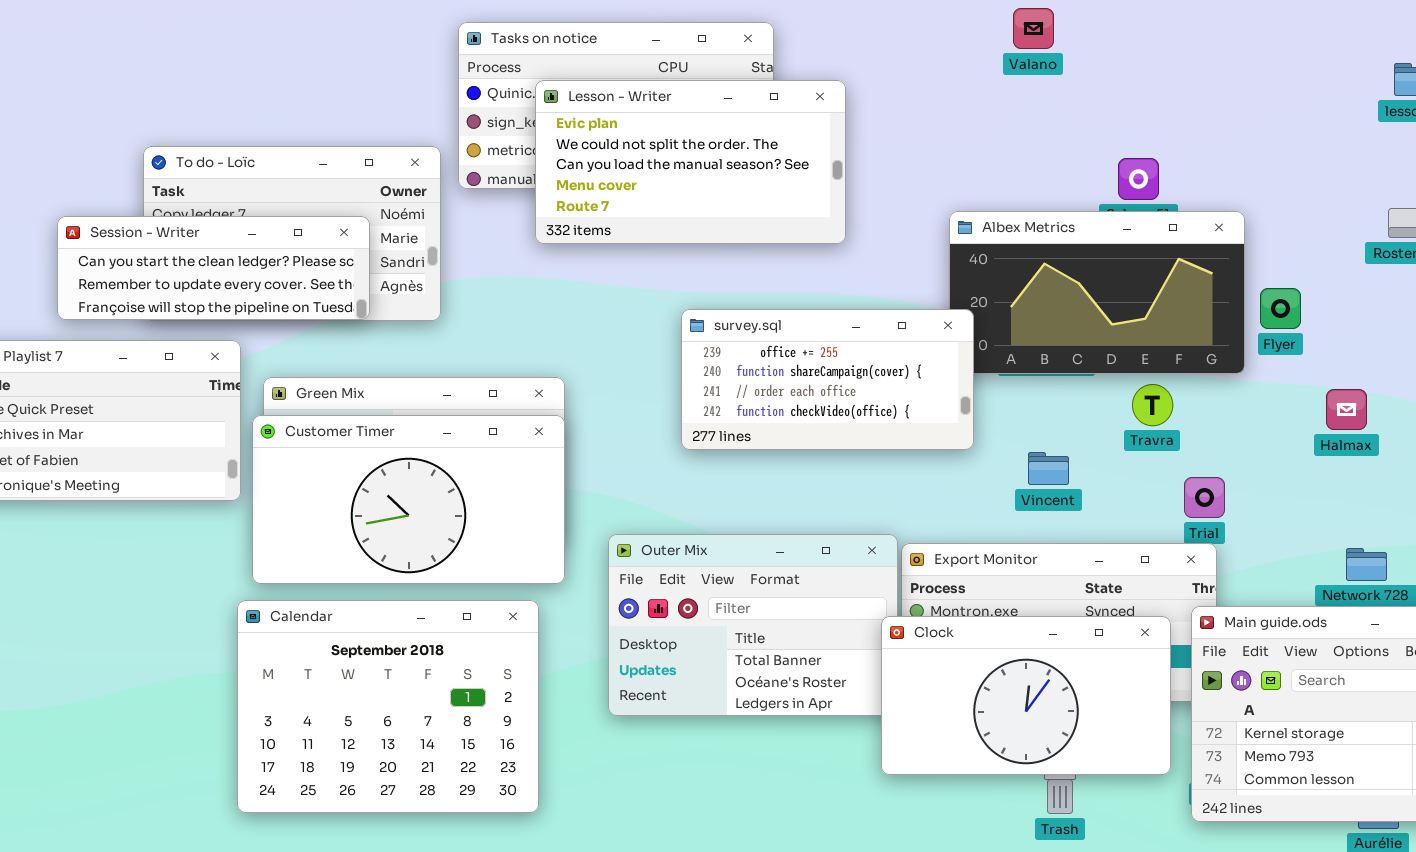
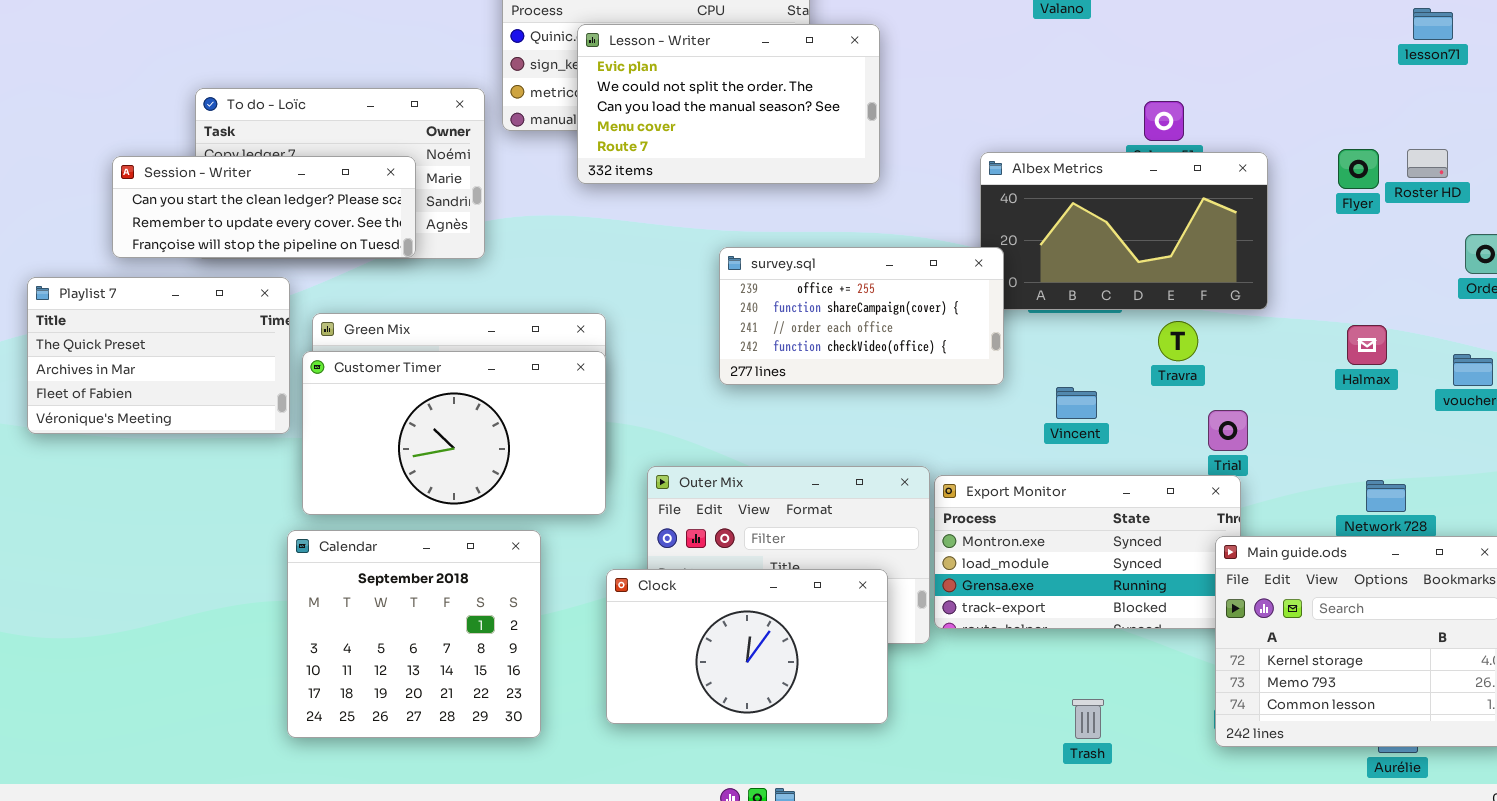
Flyer: [1260,288,1301,329] -> [1338,149,1379,189], moved
Calendar: [237,600,539,813] -> [287,530,541,738], resized
Clock: [881,616,1171,775] -> [606,569,888,724], moved

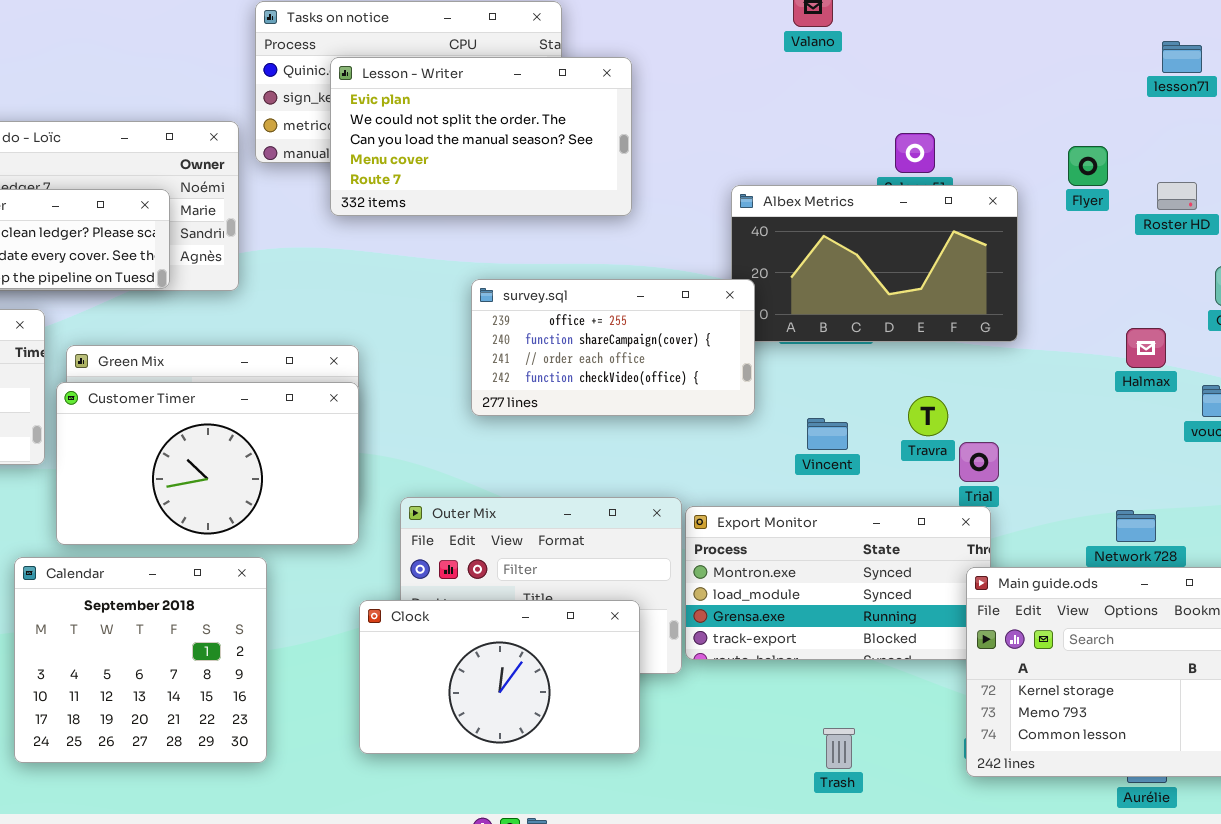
Flyer: [1338,149,1379,189] -> [1068,146,1108,186], moved
Travra: [1158,321,1198,361] -> [908,396,948,436], moved
Halmax: [1347,325,1387,365] -> [1126,328,1166,368], moved
Calendar: [287,530,541,738] -> [14,557,267,763], moved

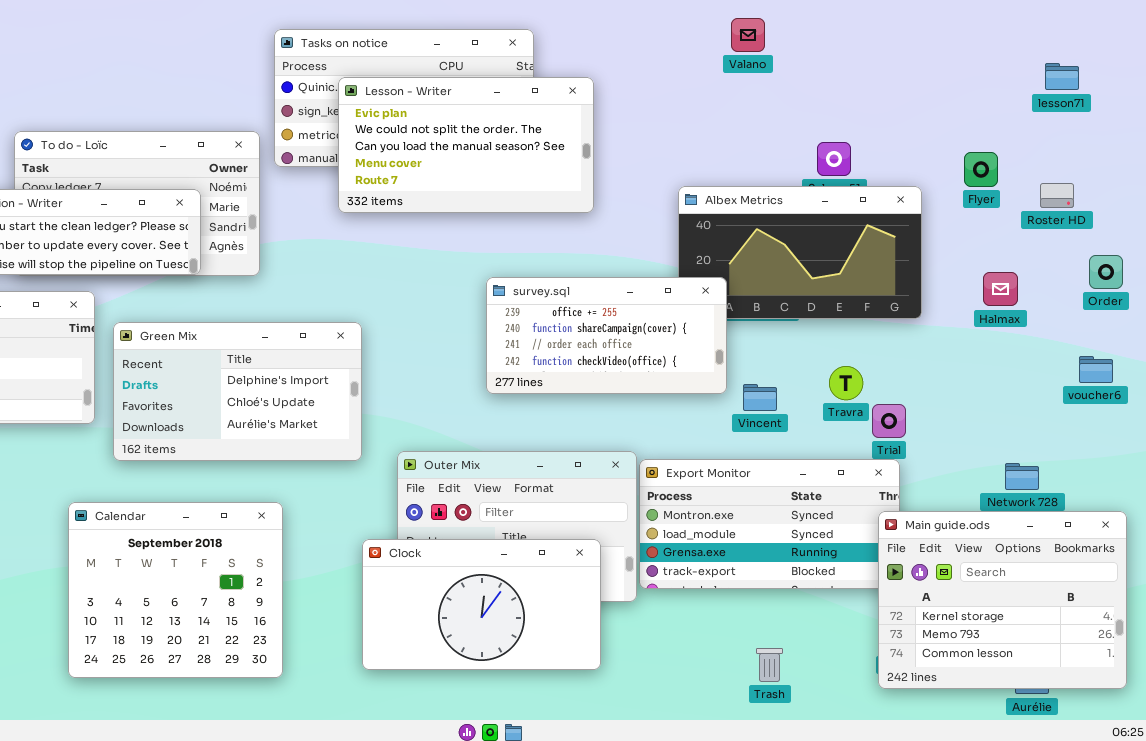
survey.sql: [471,279,755,416] -> [486,277,727,394], moved
Halmax: [1126,328,1166,368] -> [983,272,1018,306], moved
Customer Timer: [56,382,359,545] -> none, closed

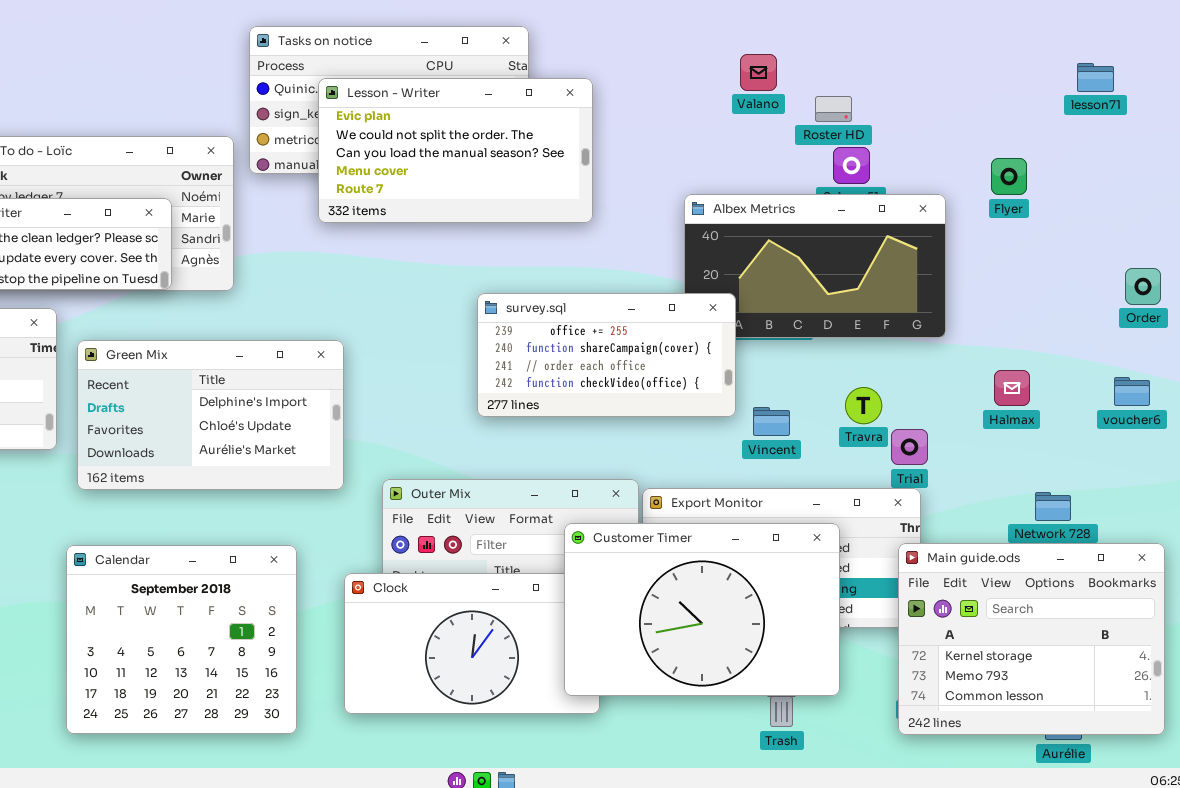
Valano: [731,18,765,52] -> [740,54,777,91], moved
Roster HD: [1040,183,1074,208] -> [815,96,852,122], moved
Halmax: [983,272,1018,306] -> [994,370,1030,406], moved
Customer Timer: none -> [564,523,840,696], opened
Calendar: [68,502,283,678] -> [66,545,297,734], moved

